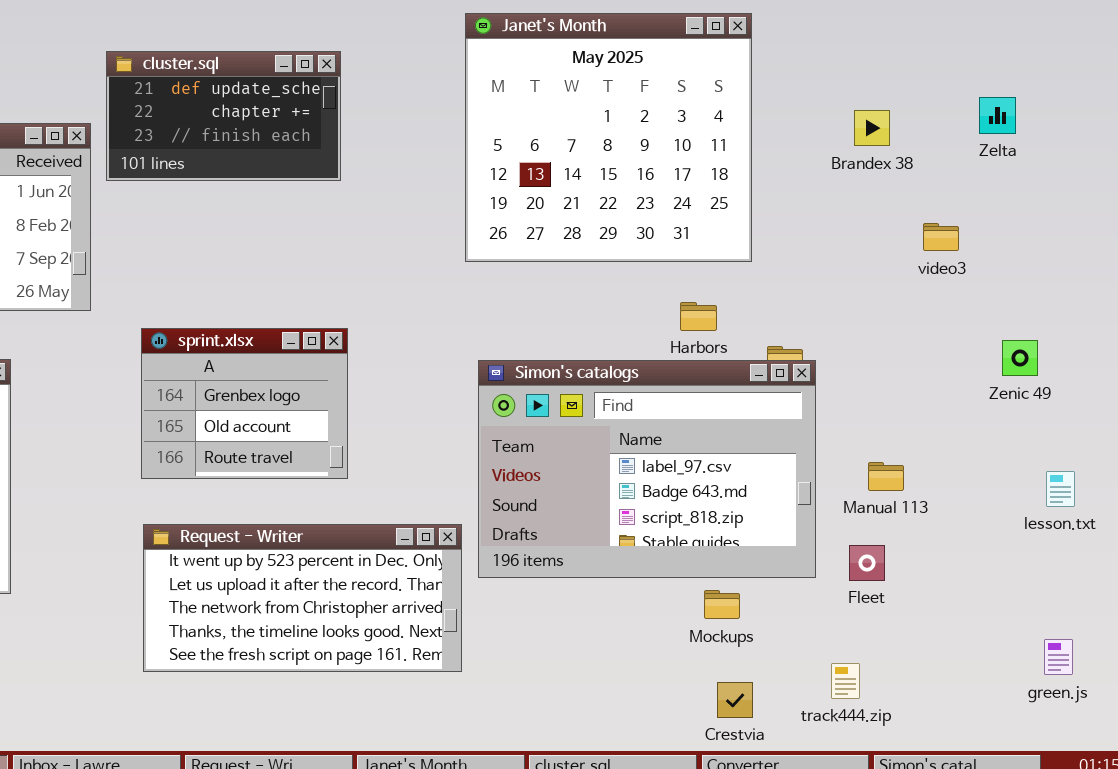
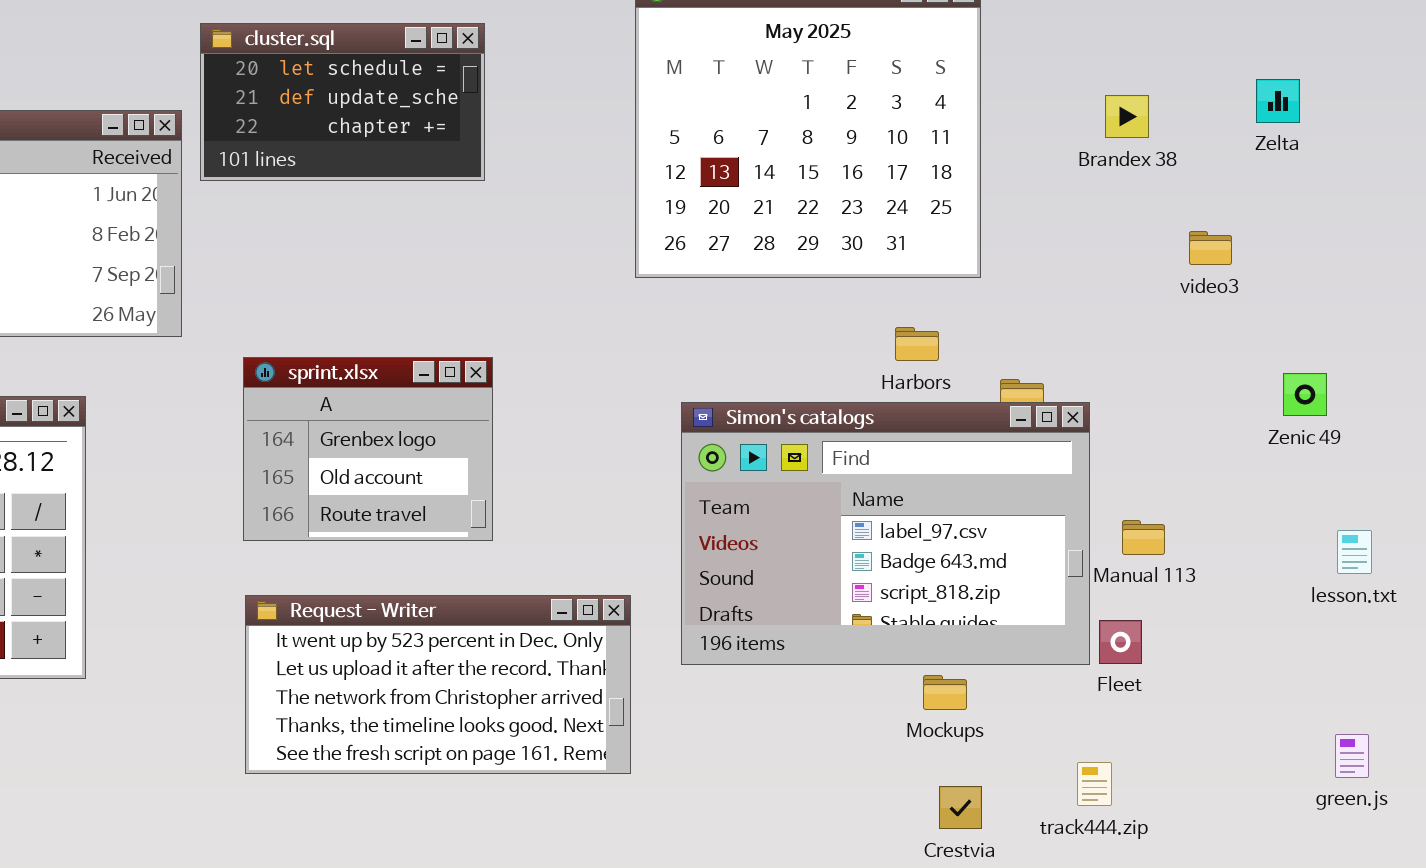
cluster.sql: [106,51,341,181] -> [200,23,485,181], scrolled up 1 row
Simon's catalogs: [478,360,816,578] -> [681,402,1090,665], moved

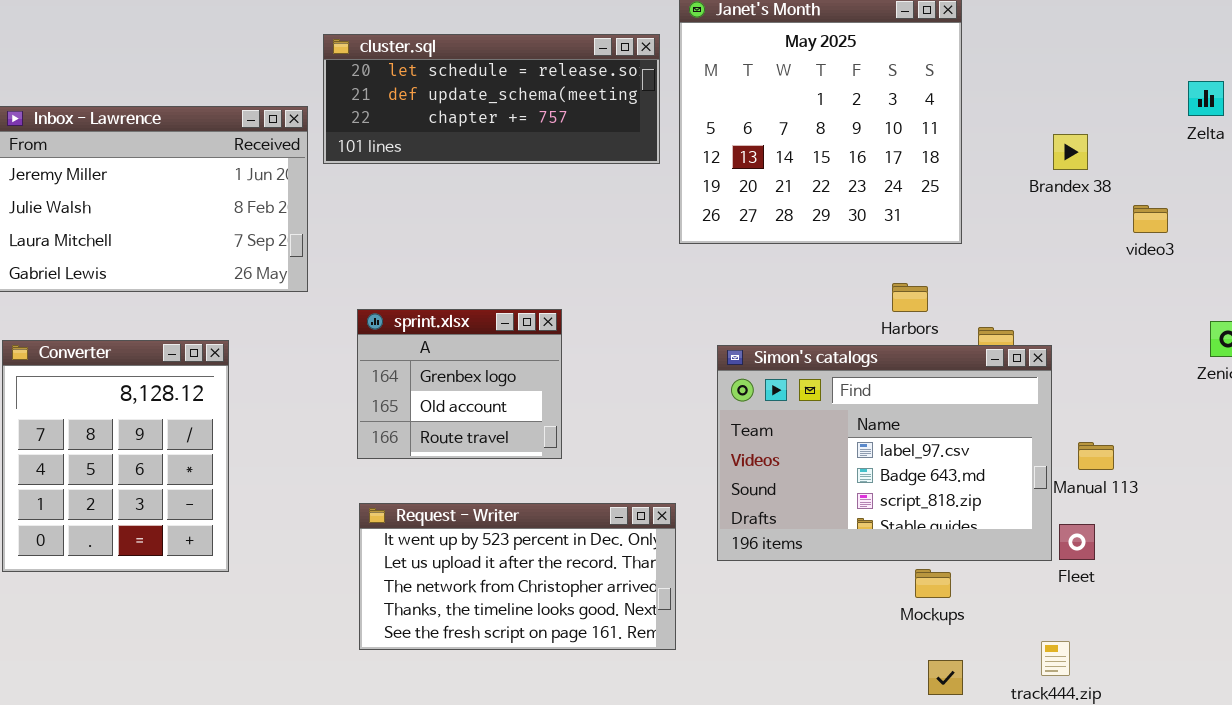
cluster.sql: [200,23,485,181] -> [323,34,660,164], resized
Brandex 38: [1105,95,1149,138] -> [1053,134,1088,170], moved

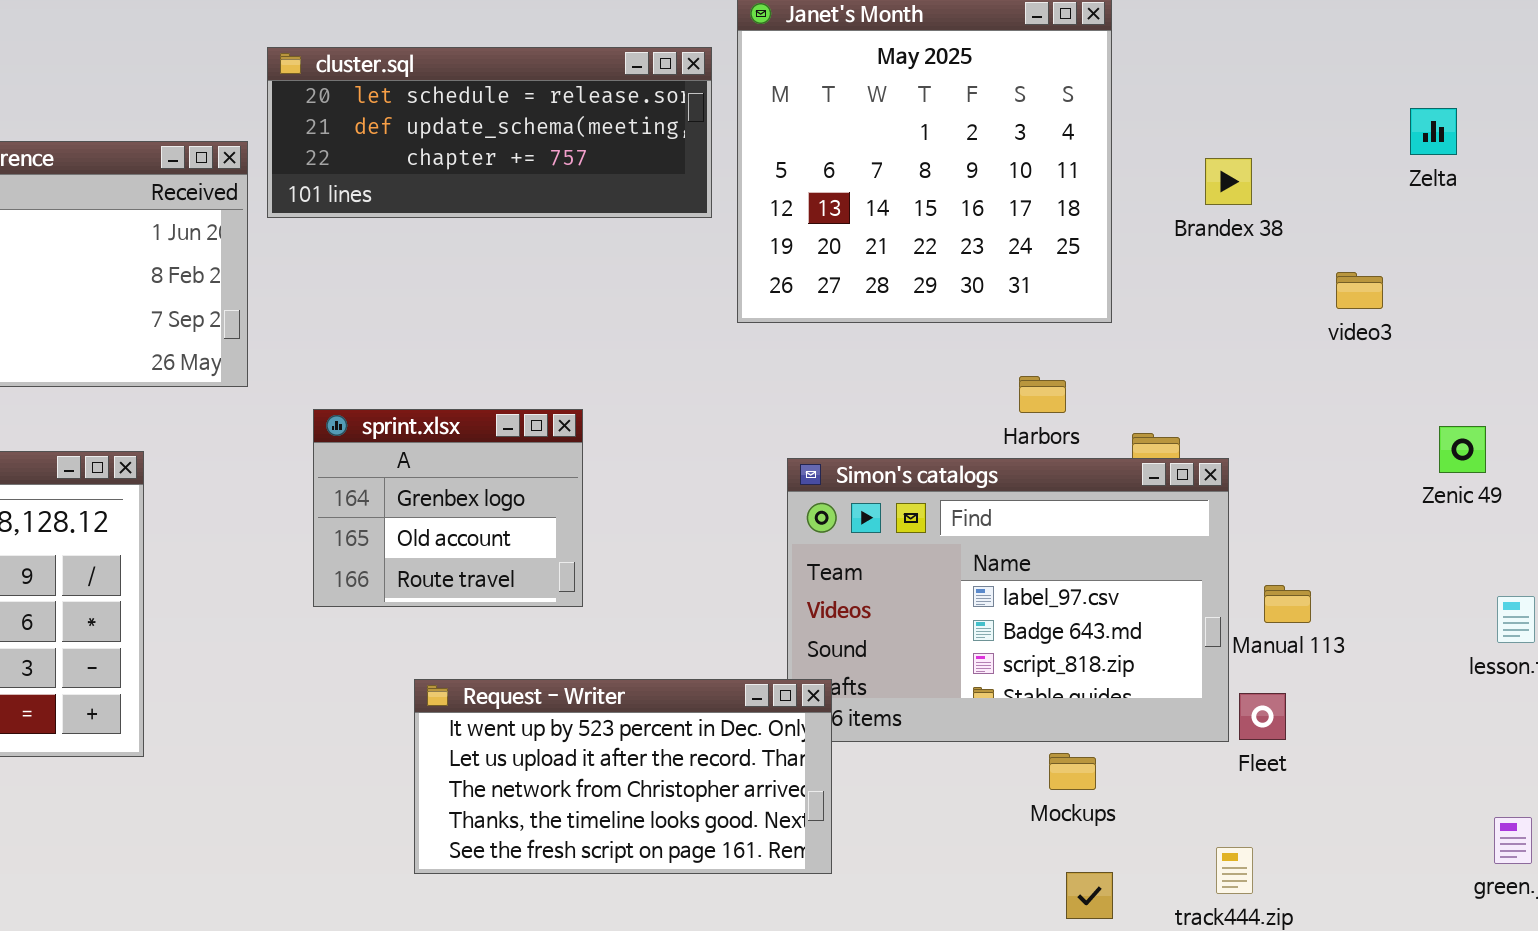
Brandex 38: [1053,134,1088,170] -> [1205,158,1252,205], moved
Request - Writer: [359,503,676,650] -> [414,679,832,874], moved

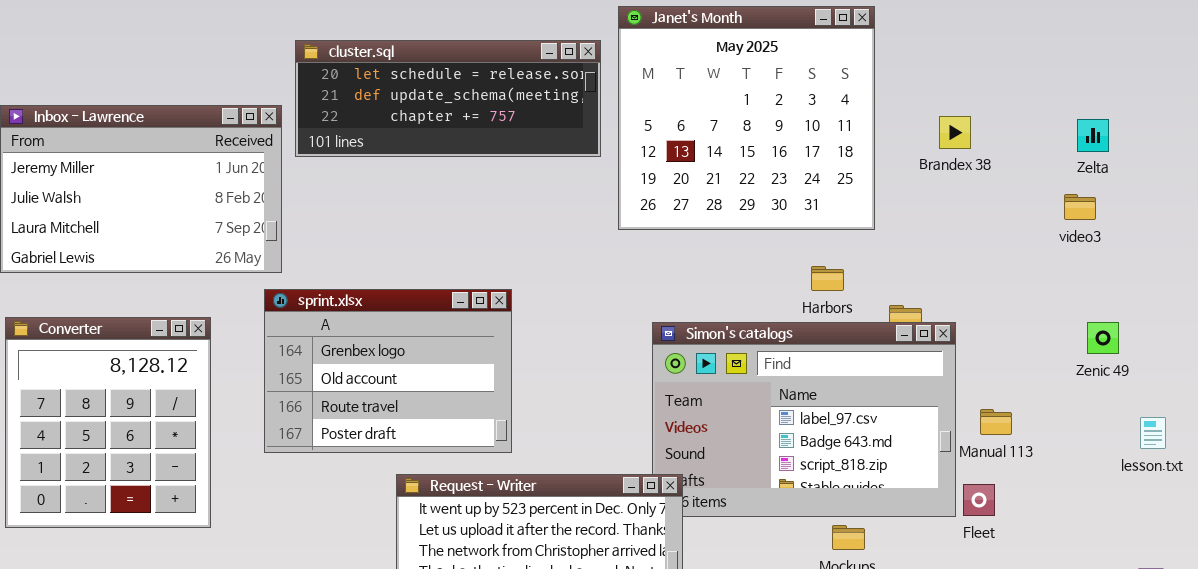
Zelta: [1410,108,1457,155] -> [1077,119,1109,152], moved
video3: [1336,272,1383,309] -> [1064,194,1096,220], moved
sprint.xlsx: [313,409,583,607] -> [264,289,512,453], resized
Zenic 49: [1439,426,1486,473] -> [1087,322,1119,354], moved

